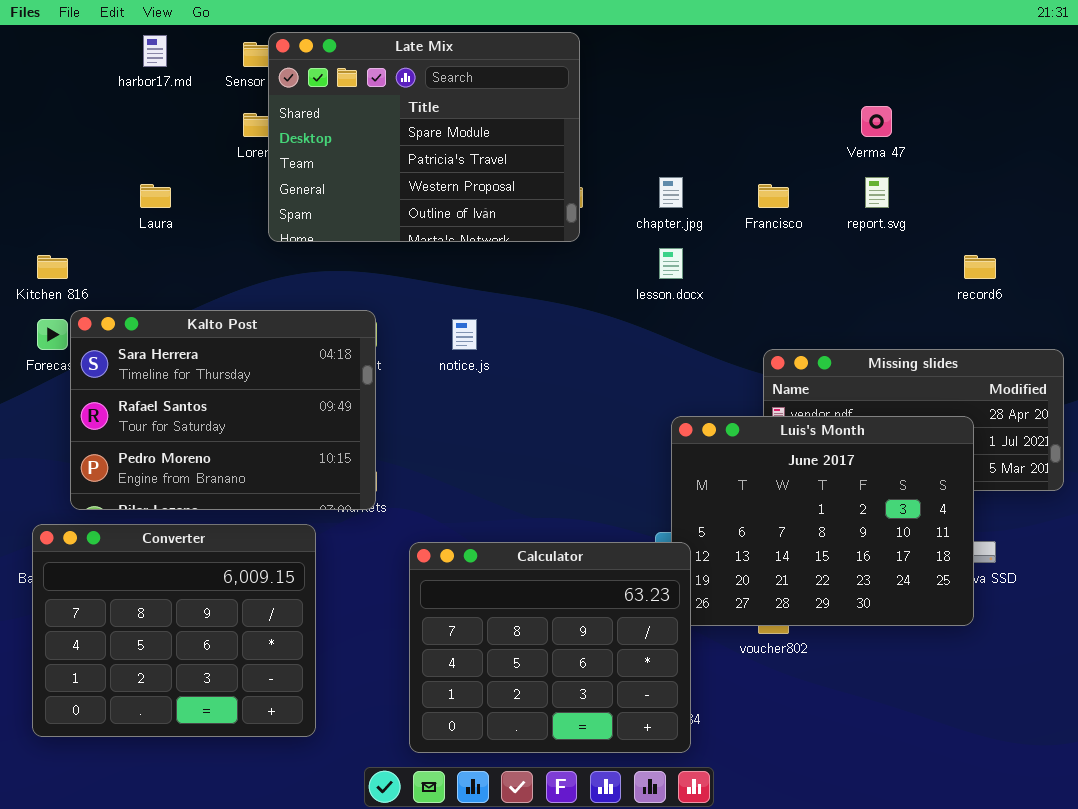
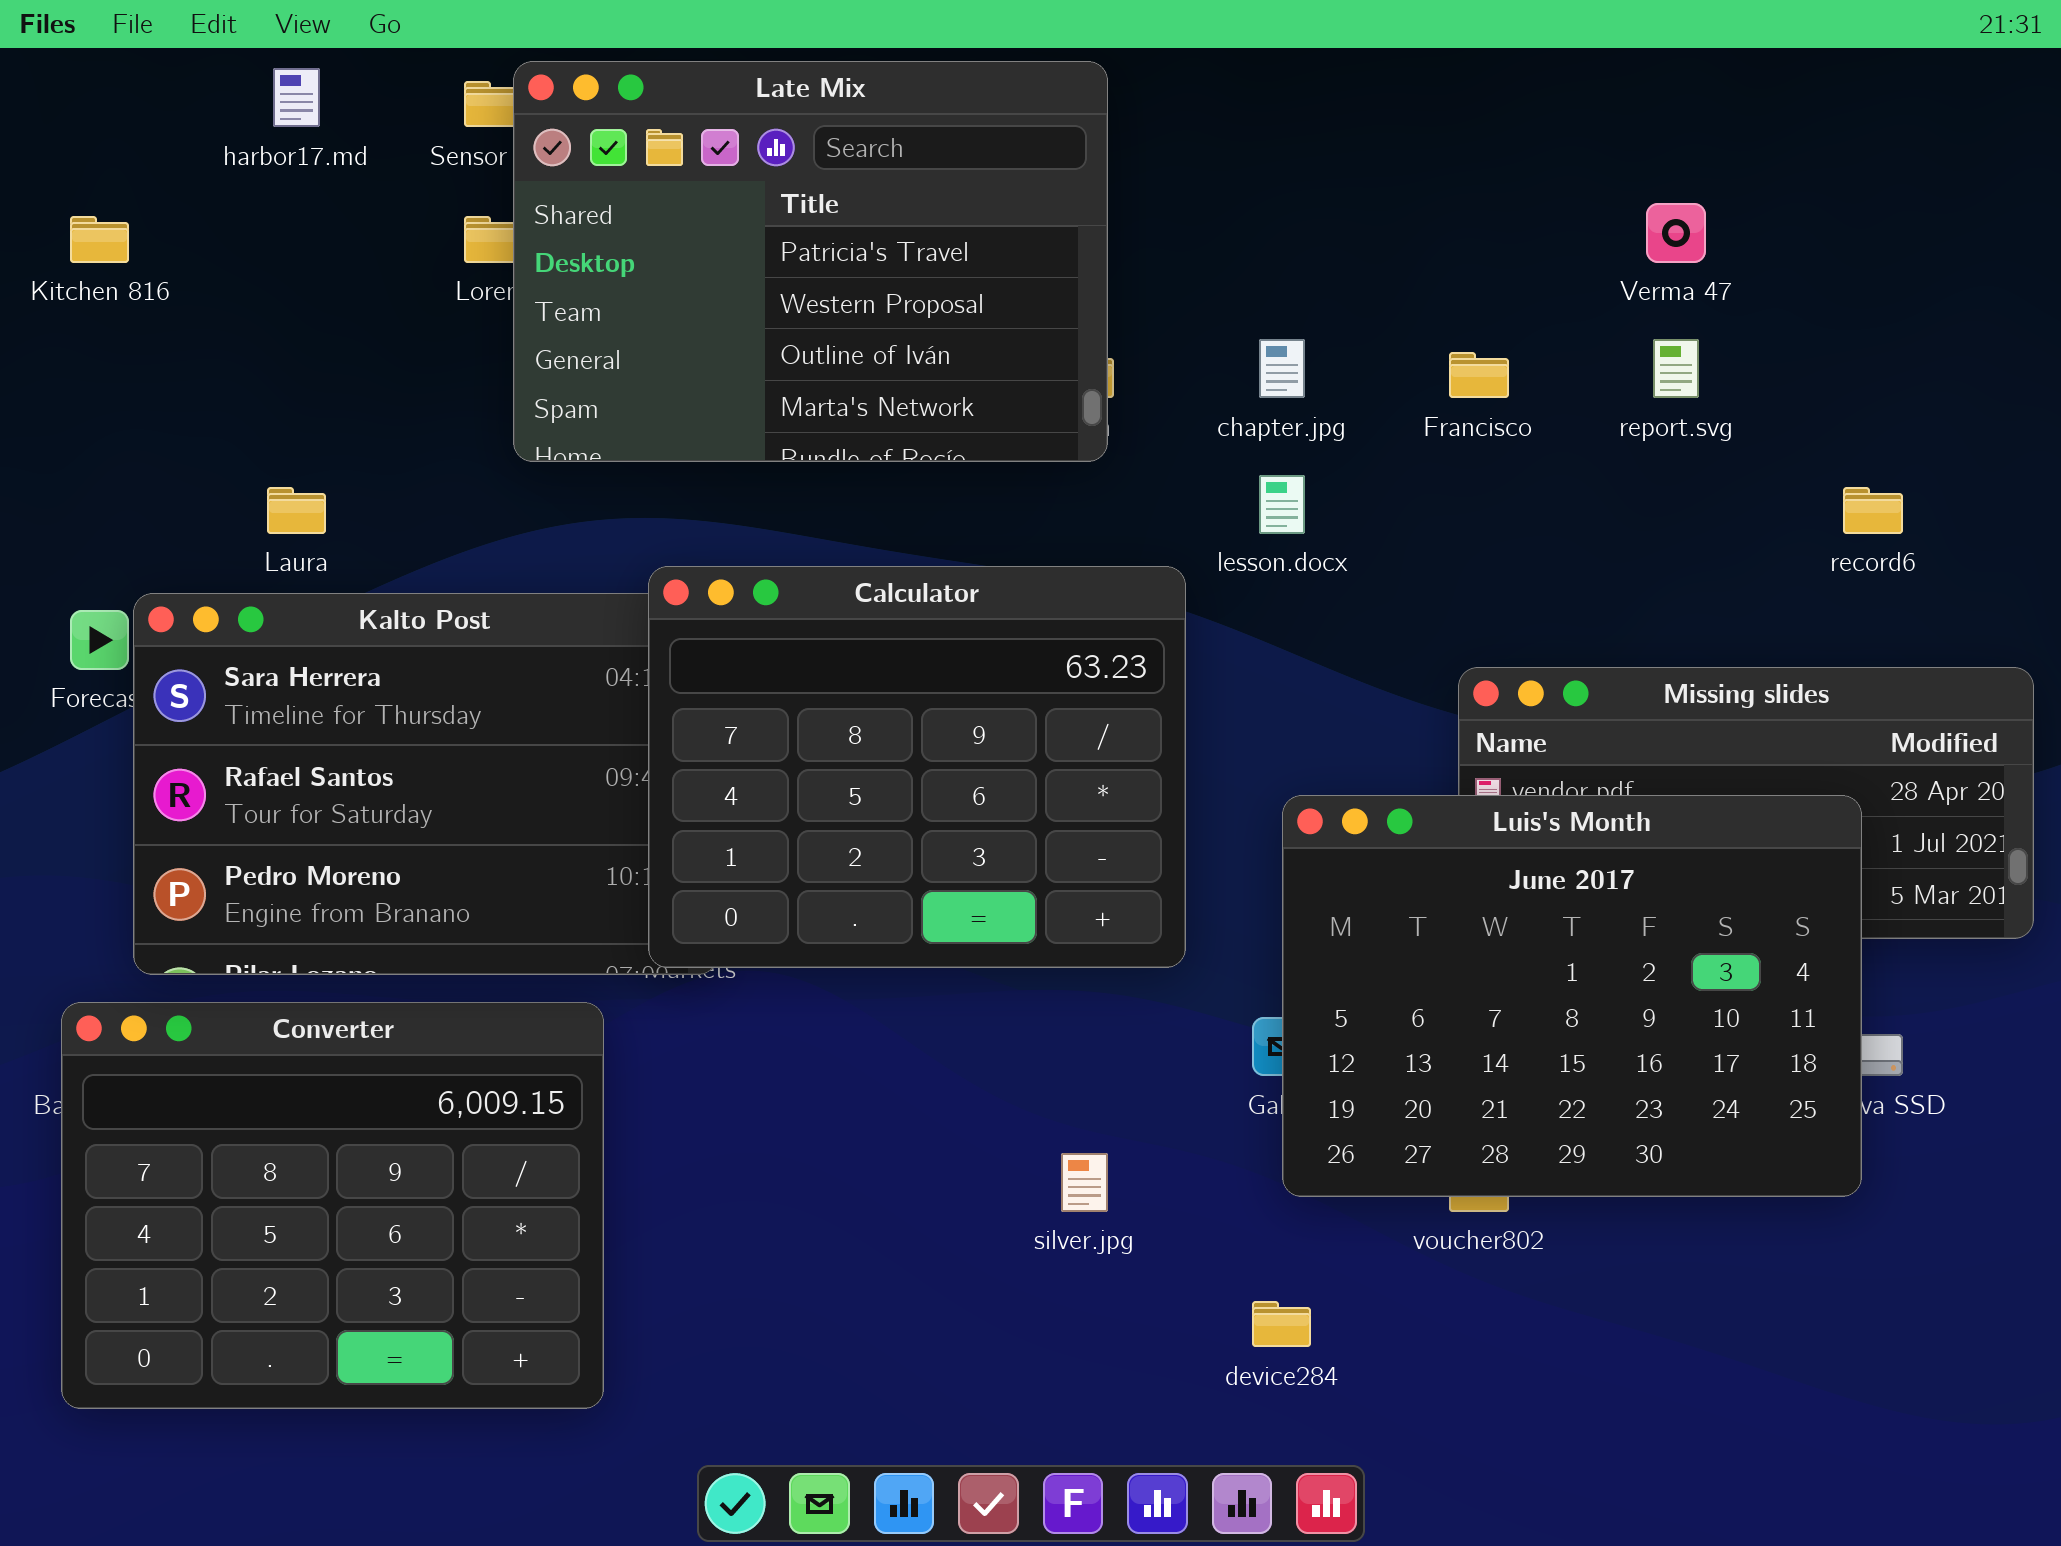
Late Mix: [268,32,580,242] -> [513,61,1108,462], scrolled down 1 row
Laura: [140,184,171,208] -> [267,487,326,534], moved
Kitchen 816: [37,255,68,279] -> [70,216,129,263], moved
Calculator: [409,542,691,753] -> [648,566,1186,968], moved

